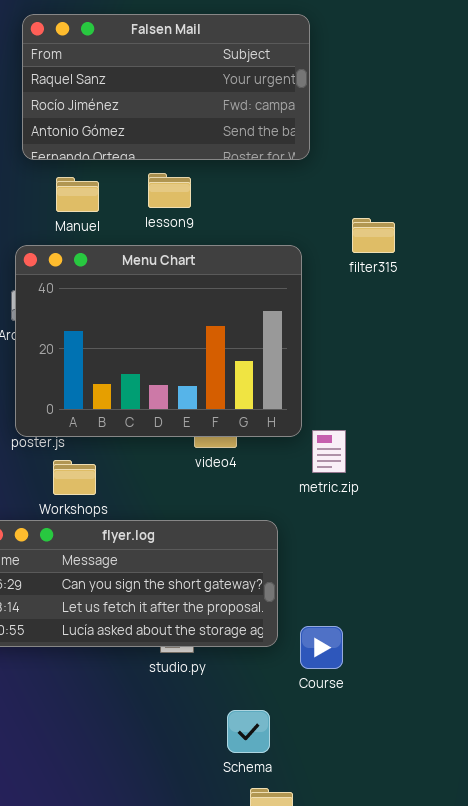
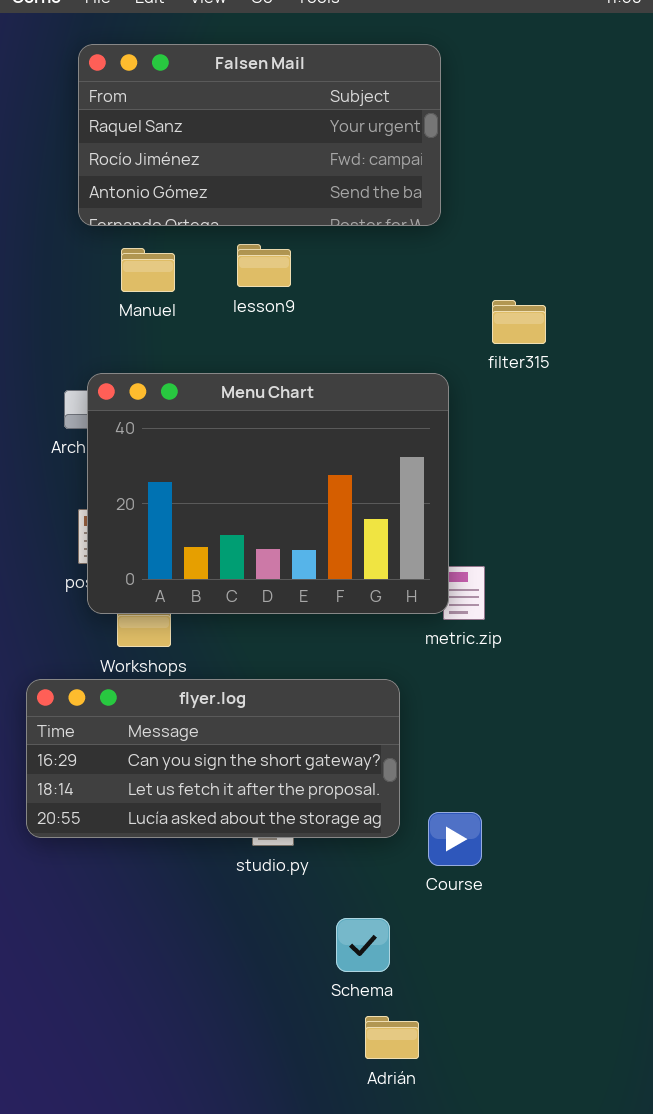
Menu Chart: [15,245,302,437] -> [87,373,449,614], moved

